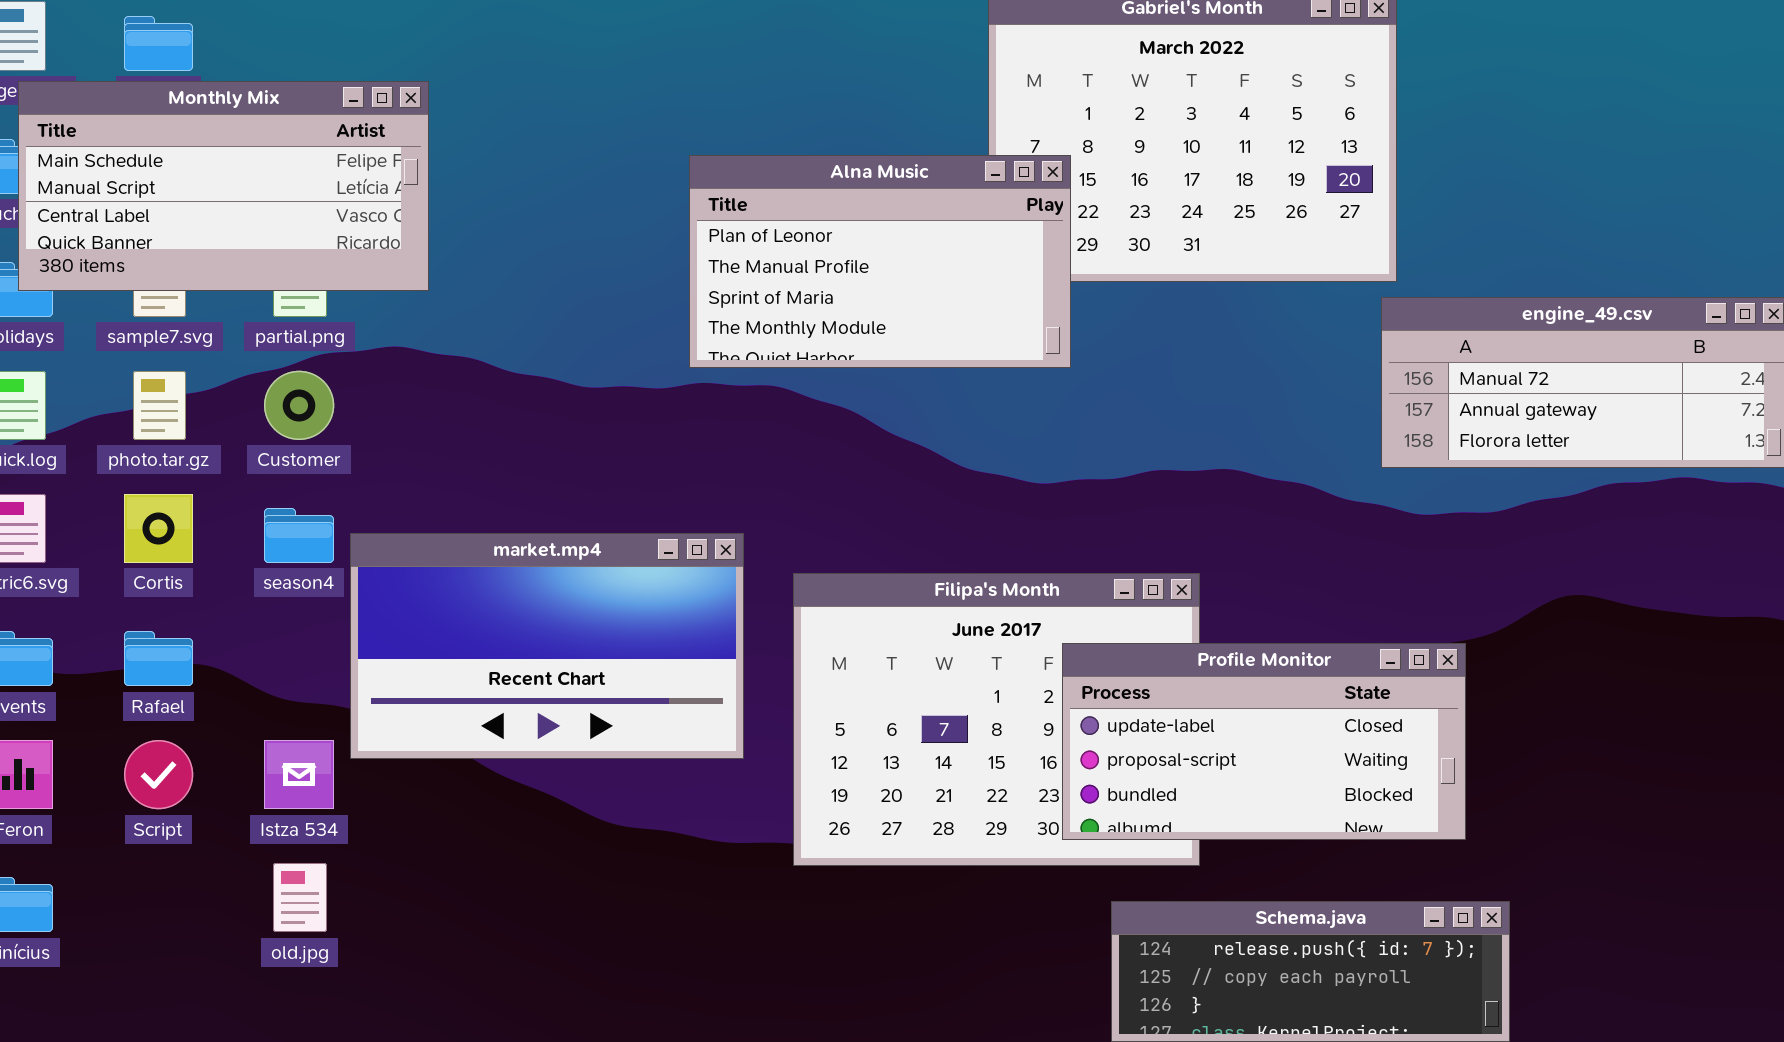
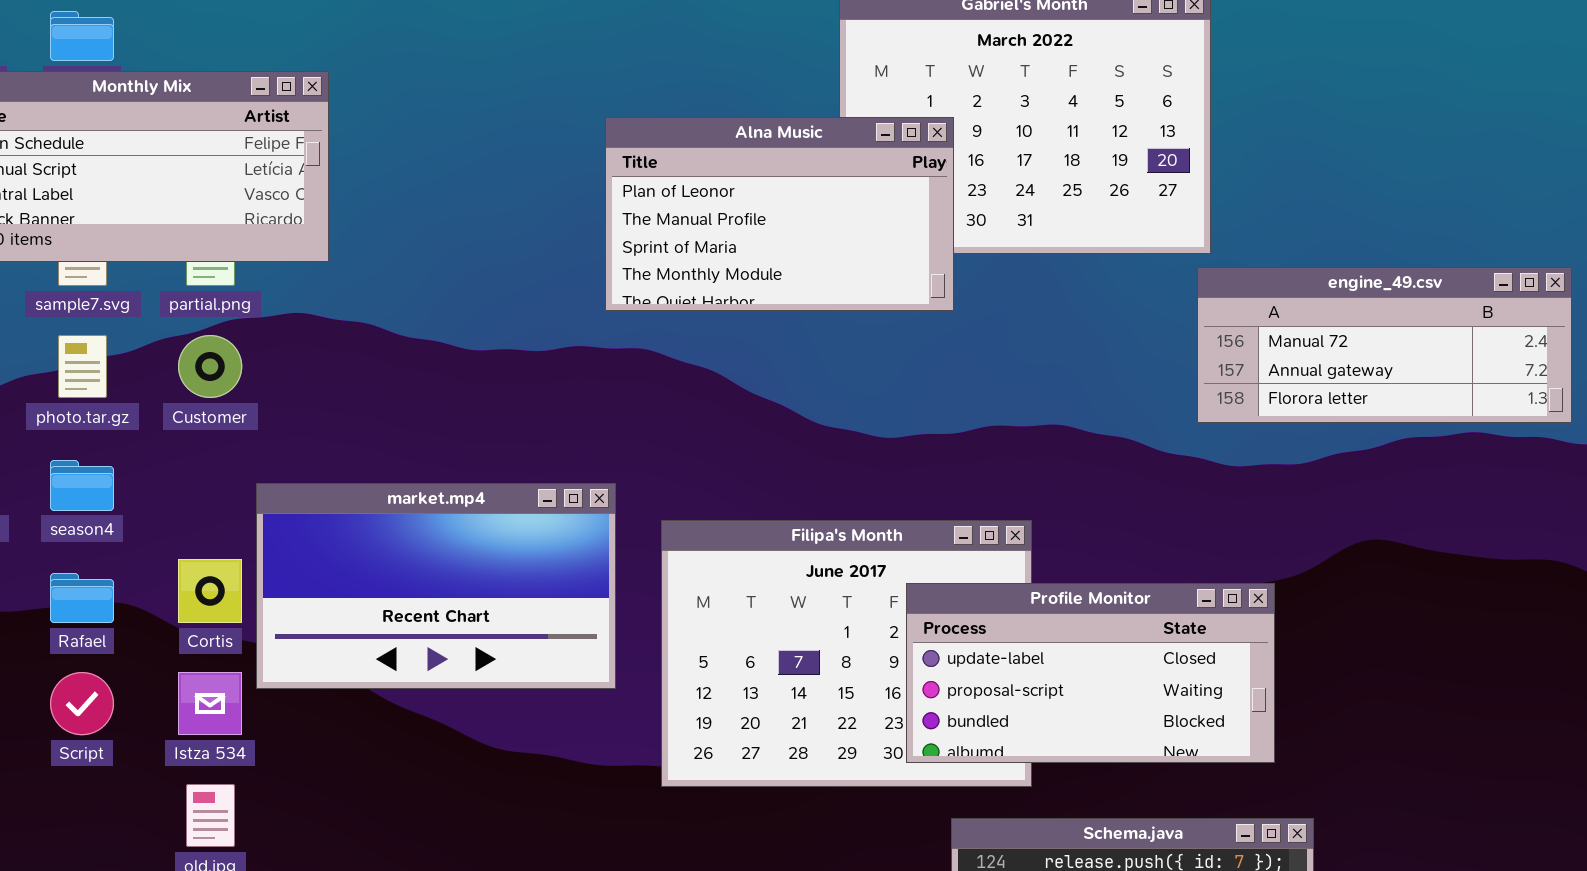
Alna Music: [689,155,1071,368] -> [605,117,954,311], moved
Cortis: [124,494,193,563] -> [178,559,242,623], moved
season4: [264,508,334,563] -> [50,460,114,511], moved

